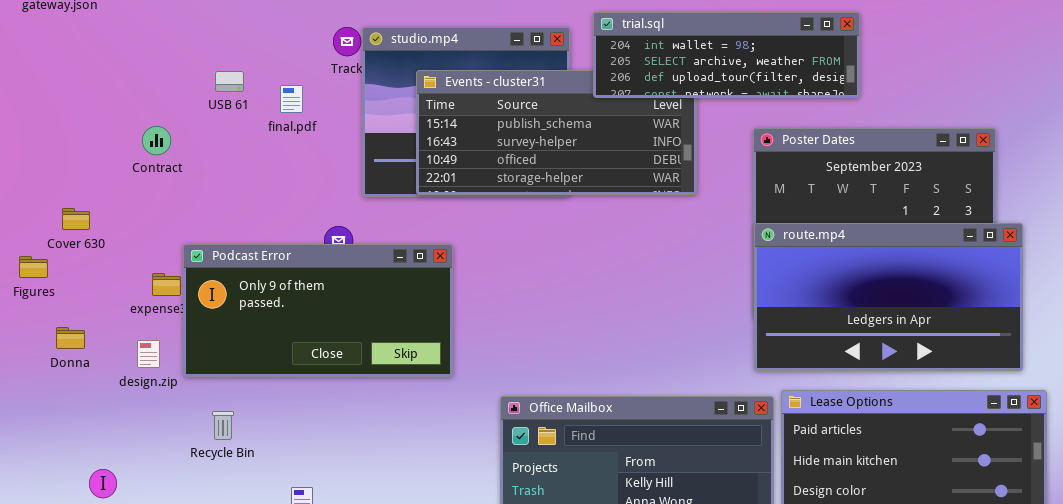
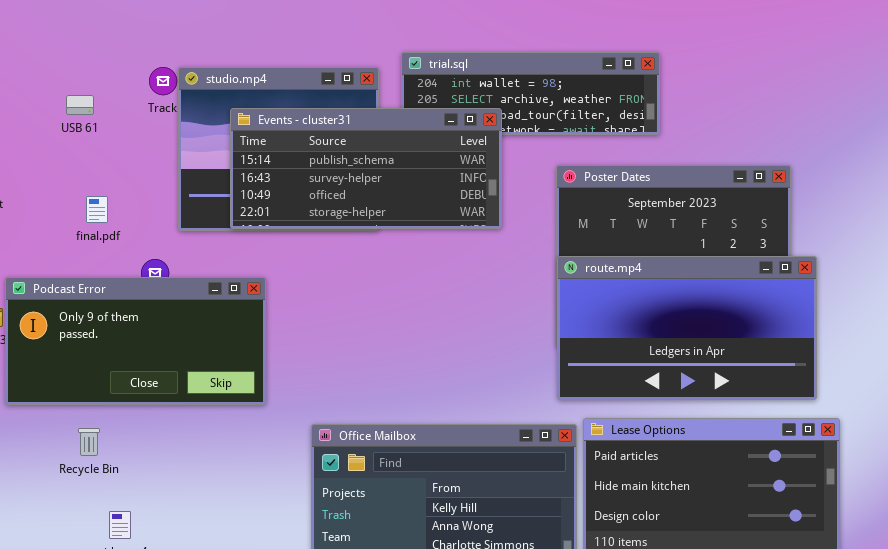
Events - cluster31: [416,70,697,195] -> [230,108,502,229], raised
USB 61: [215,71,244,92] -> [66,95,94,115], moved
final.pdf: [280,85,303,113] -> [86,196,108,223], moved
Recycle Bin: [212,411,234,440] -> [78,428,100,456], moved

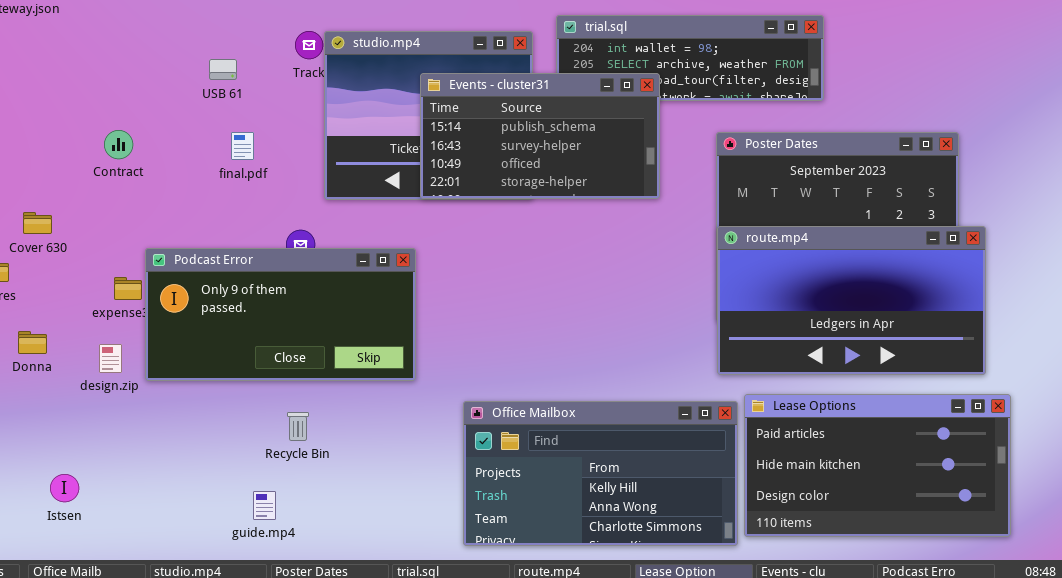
Events - cluster31: [230,108,502,229] -> [420,73,660,199], resized
final.pdf: [86,196,108,223] -> [231,132,254,160], moved
Recycle Bin: [78,428,100,456] -> [287,412,309,441], moved

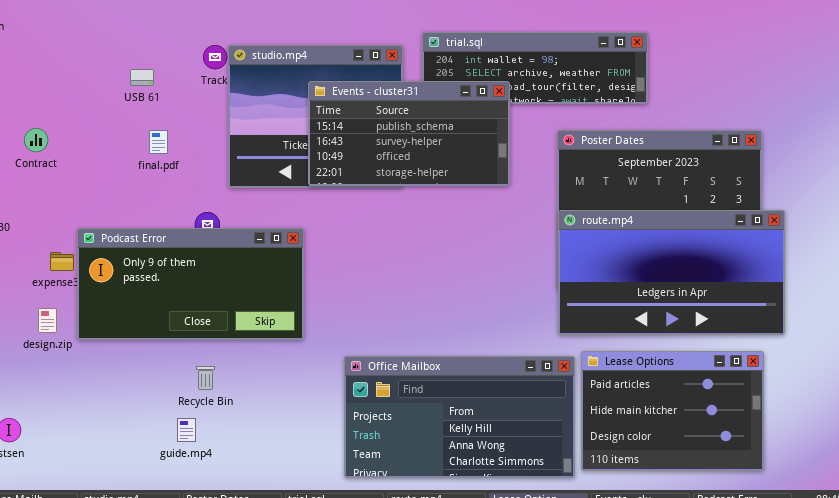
Contract: [104,130,133,159] -> [24,128,48,152], moved
Lease Options: [744,394,1011,537] -> [581,351,764,471], resized
guide.mp4: [253,491,276,520] -> [177,418,196,442], moved

